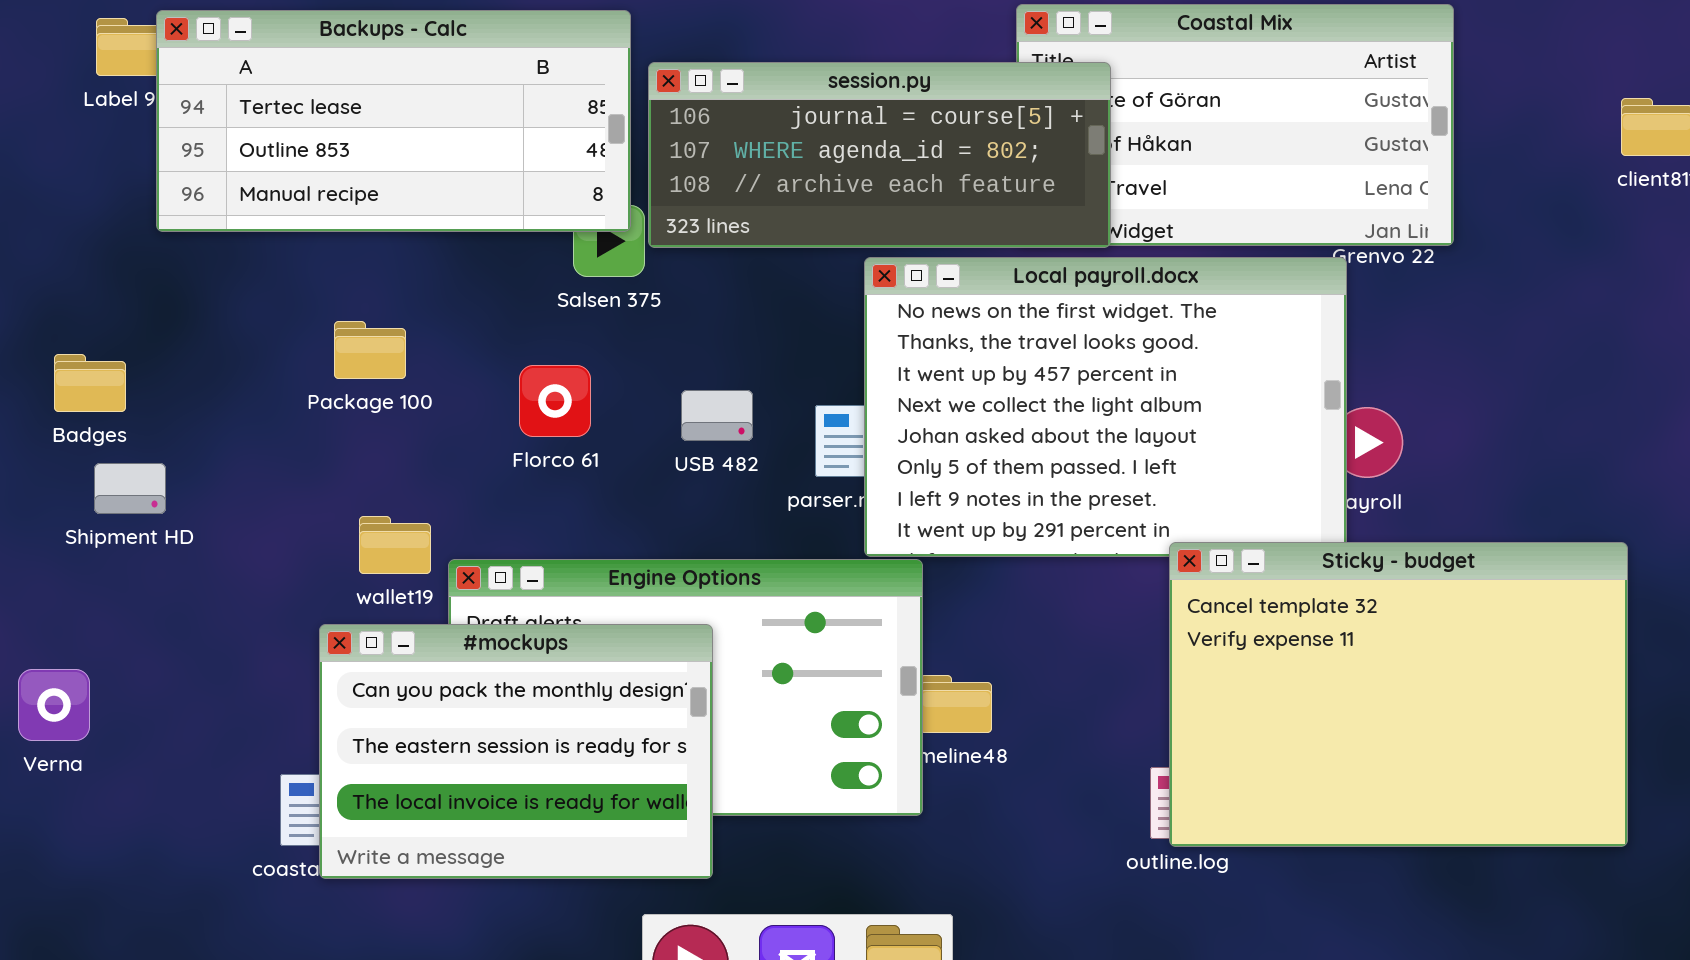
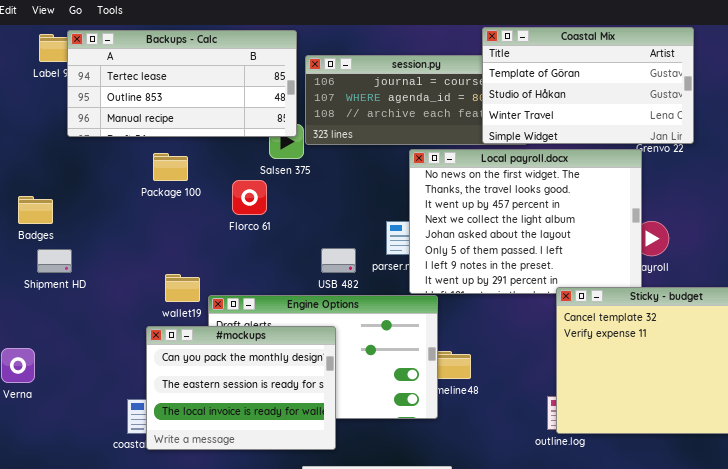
Coastal Mix: [1016,4,1454,246] -> [482,27,694,144], raised
Package 100: [334,321,406,379] -> [153,153,188,181], moved
Florco 61: [519,365,591,437] -> [232,180,267,215], moved
USB 482: [681,390,753,441] -> [321,248,356,273], moved

